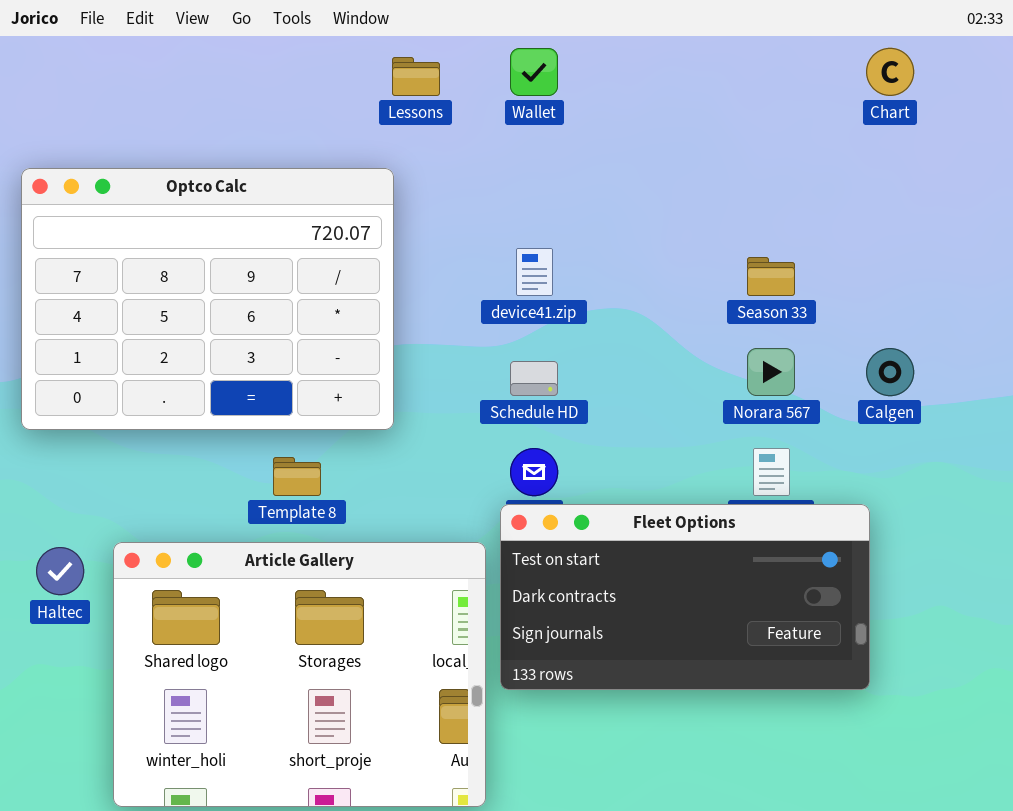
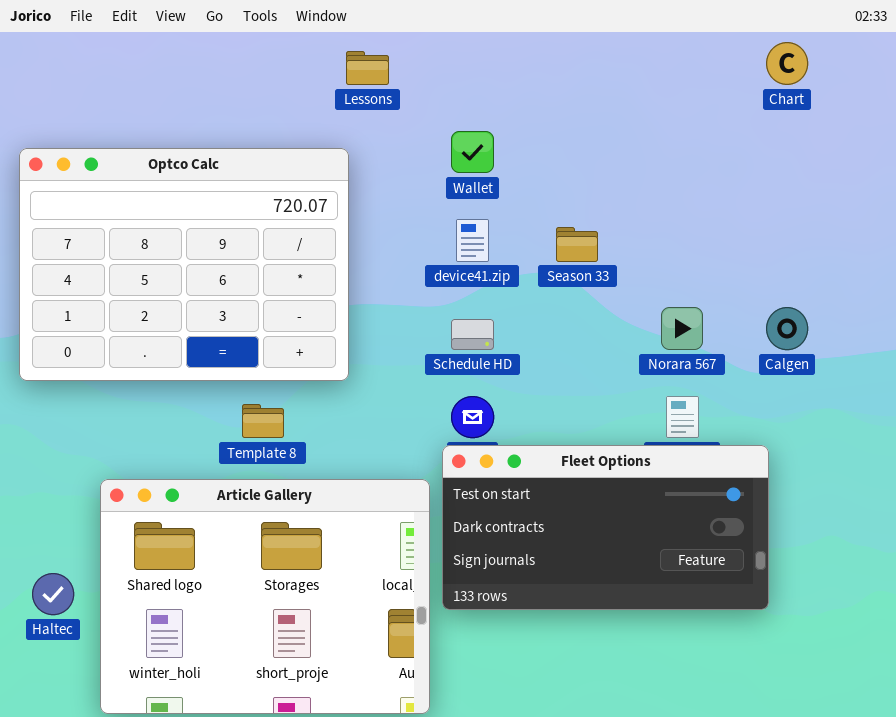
Wallet: [510,48,558,96] -> [451,131,494,173], moved
Season 33: [747,257,795,296] -> [556,227,598,262], moved
Haltec: [36,547,84,595] -> [32,573,74,615], moved

